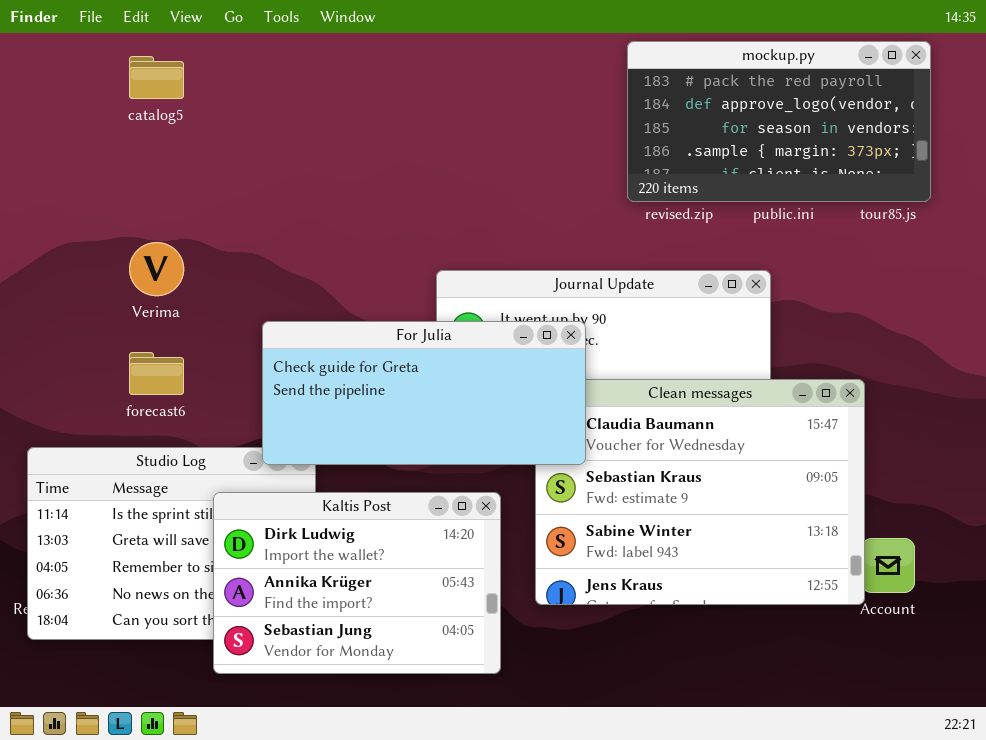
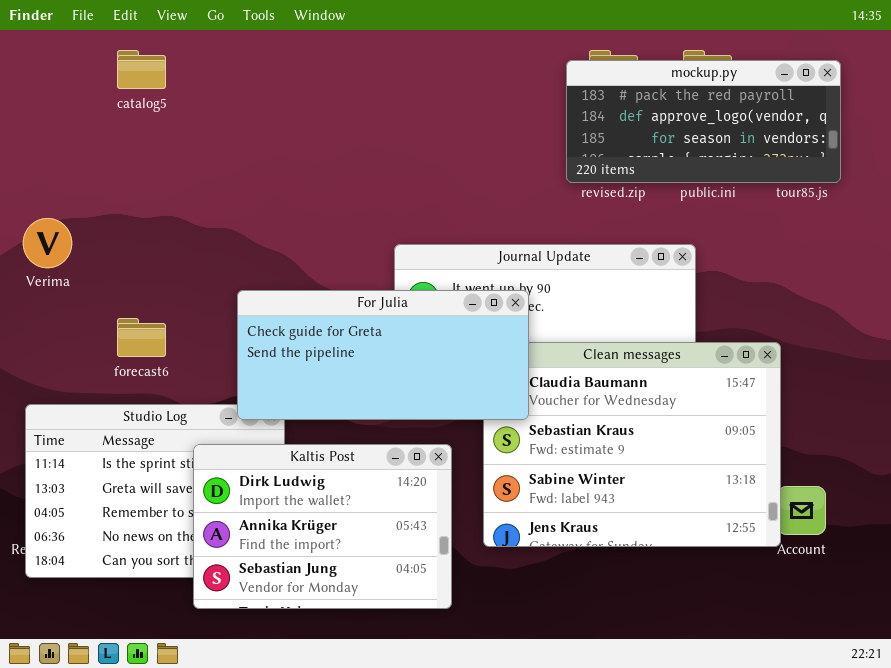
mockup.py: [627,41,931,202] -> [566,60,841,183], resized
Verima: [129,242,184,296] -> [23,218,72,268], moved

